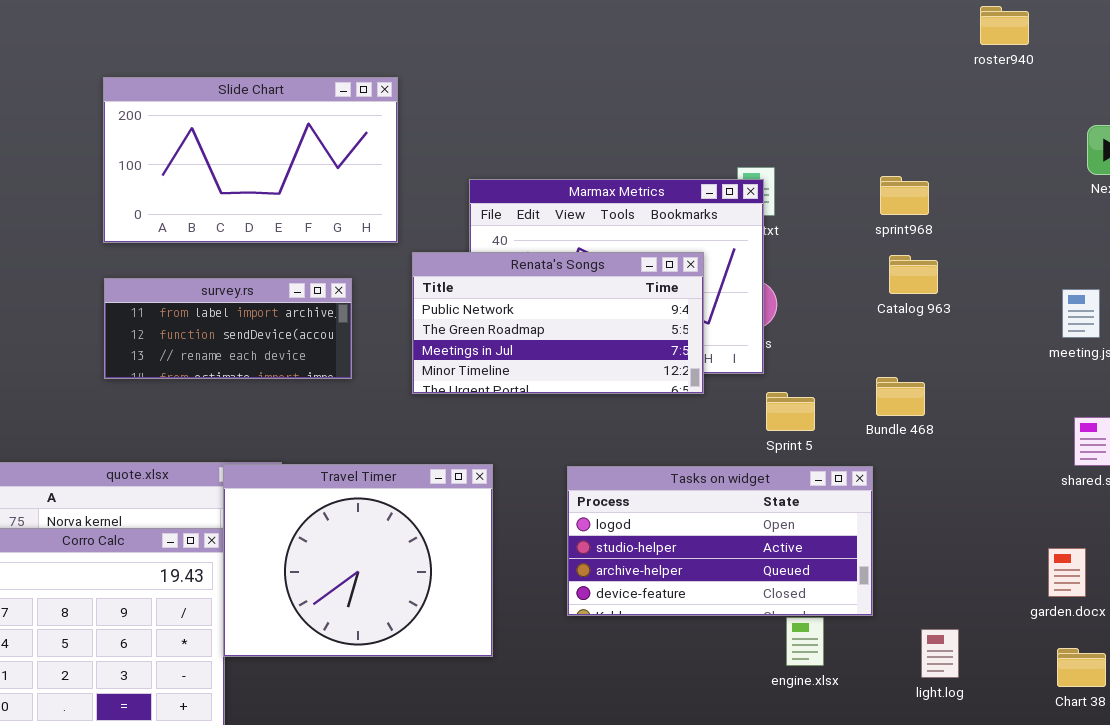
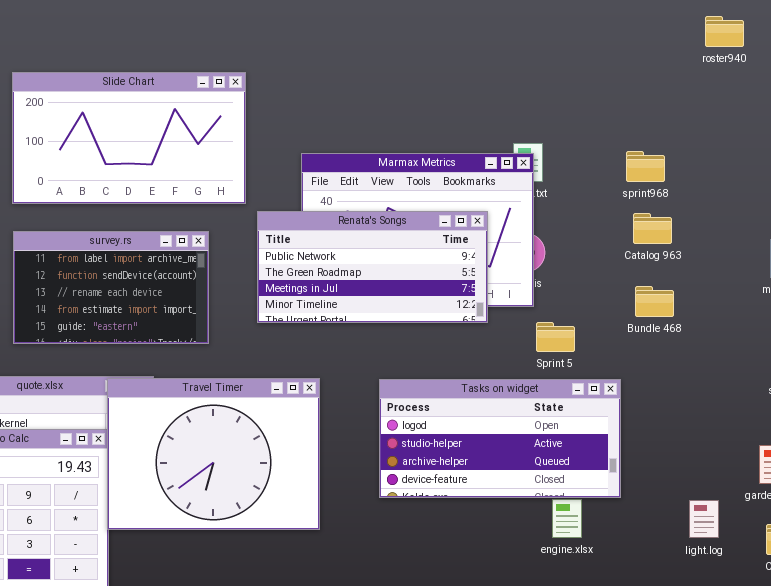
survey.rs: [104,278,352,379] -> [13,231,209,344], resized
Bundle 468: [876,377,925,416] -> [635,286,674,317], moved
light.log: [921,629,959,678] -> [689,500,719,538], moved

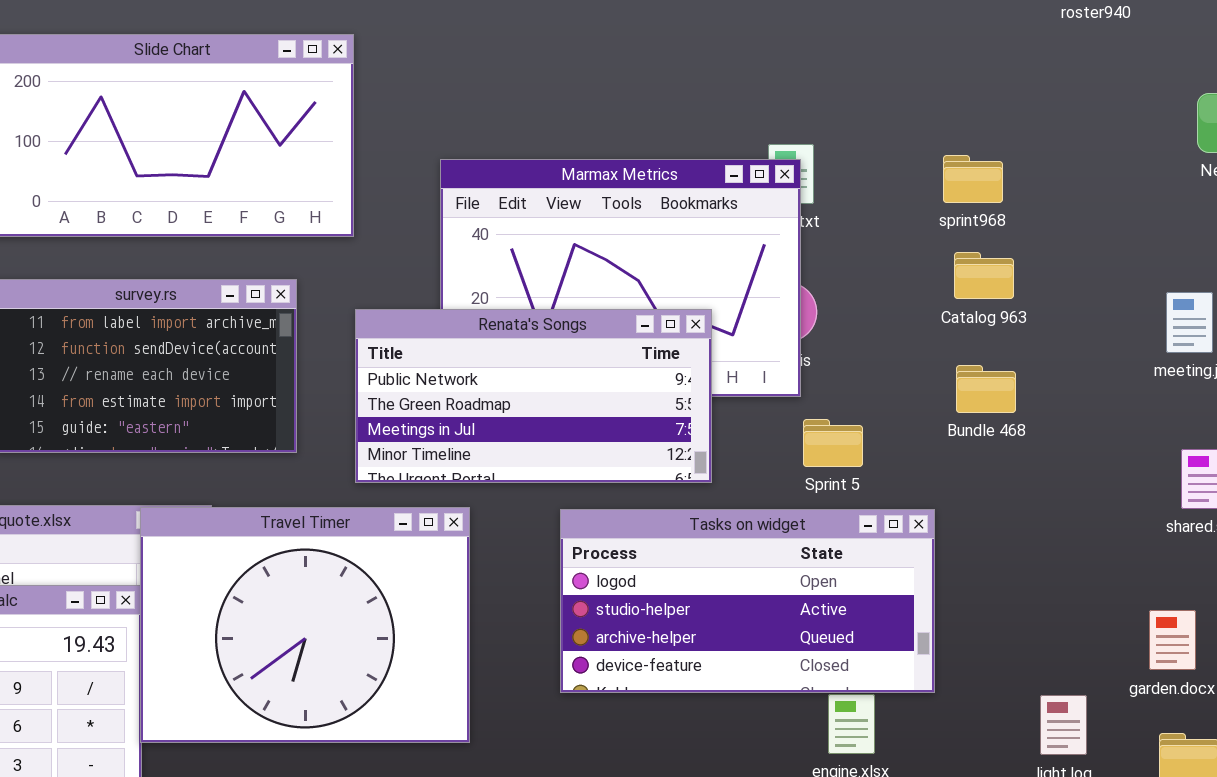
Renata's Songs: [257,211,488,323] -> [355,309,712,483], moved

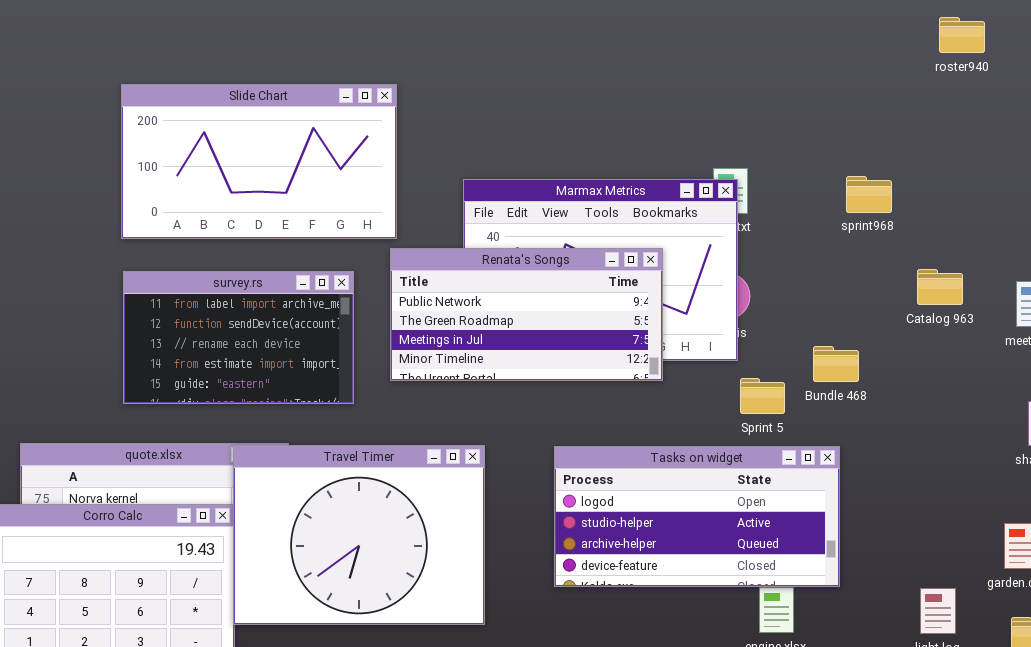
Catalog 963: [954,252,1014,299] -> [917,269,963,305], moved
Renata's Songs: [355,309,712,483] -> [390,248,663,381], moved
Bundle 468: [956,365,1016,413] -> [813,346,859,382], moved

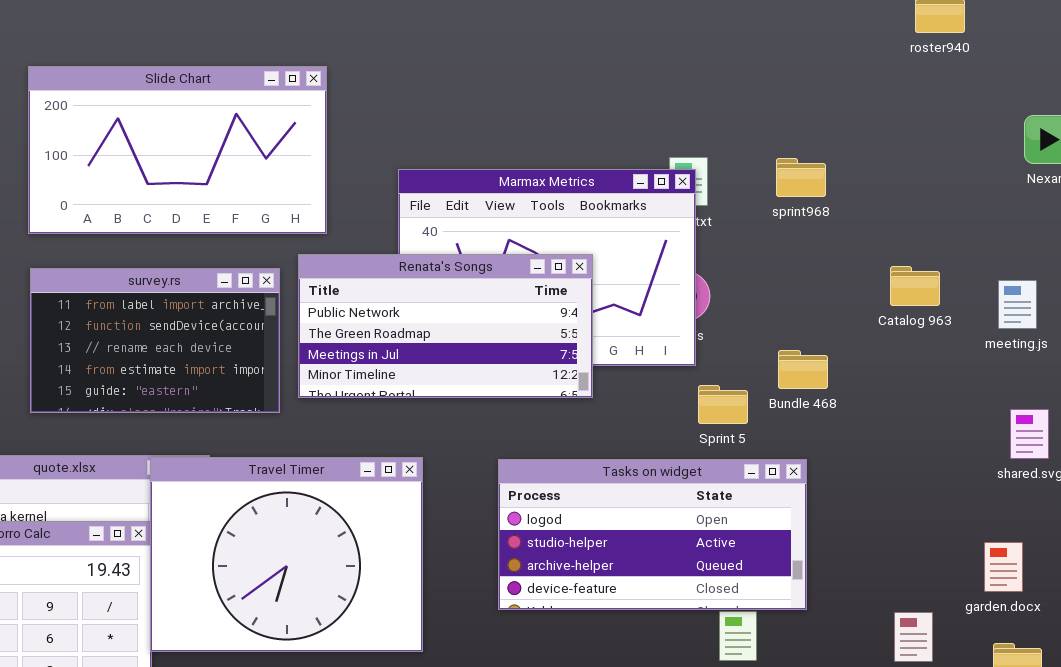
sprint968: [846,176,892,213] -> [776,158,826,197], moved
Renata's Songs: [390,248,663,381] -> [298,254,593,398], moved

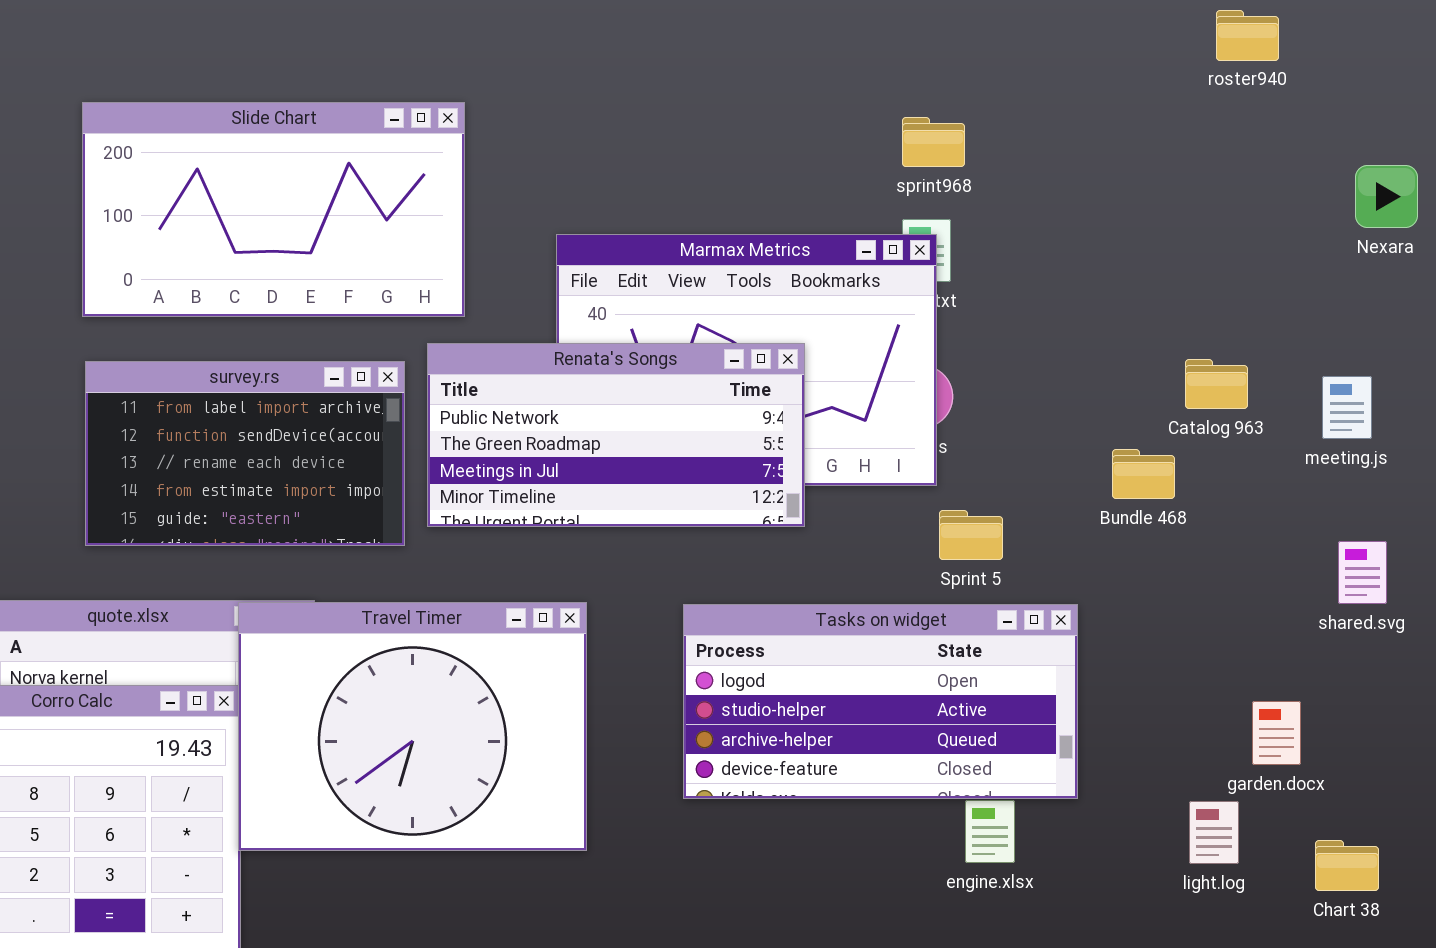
sprint968: [776,158,826,197] -> [902,117,965,167], moved
Bundle 468: [778,350,828,389] -> [1112,449,1175,499], moved
garden.docx: [984,542,1023,592] -> [1252,701,1301,765], moved

